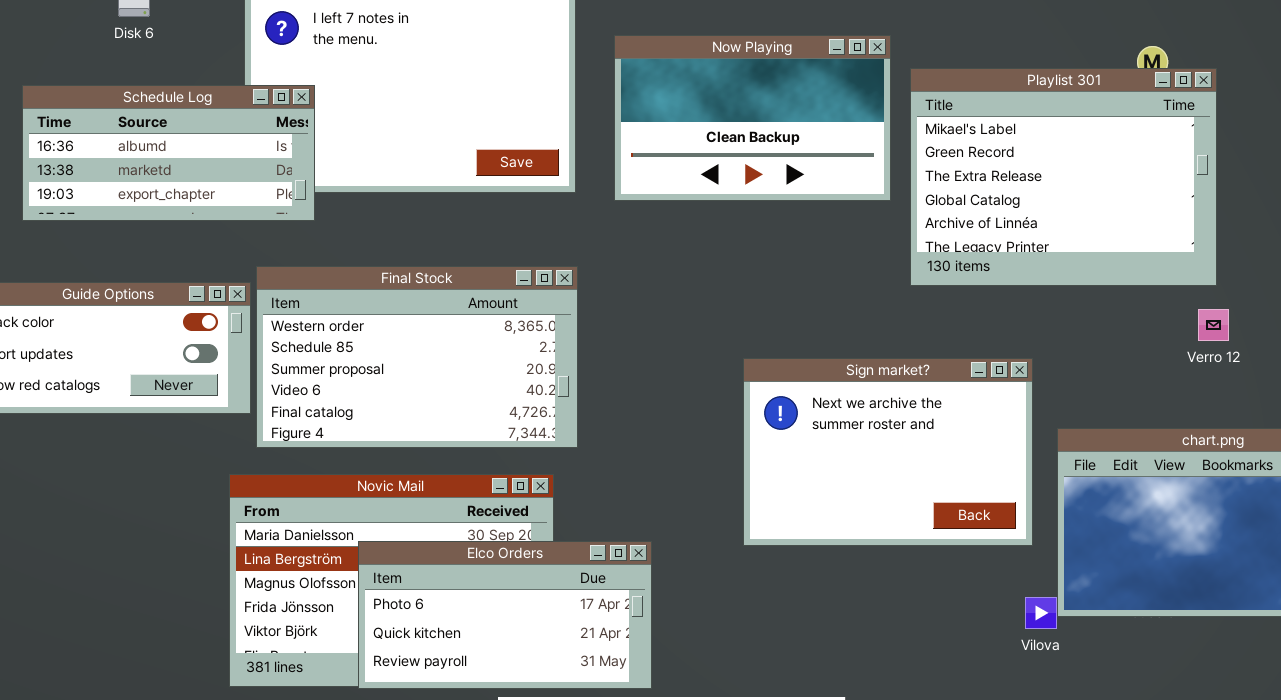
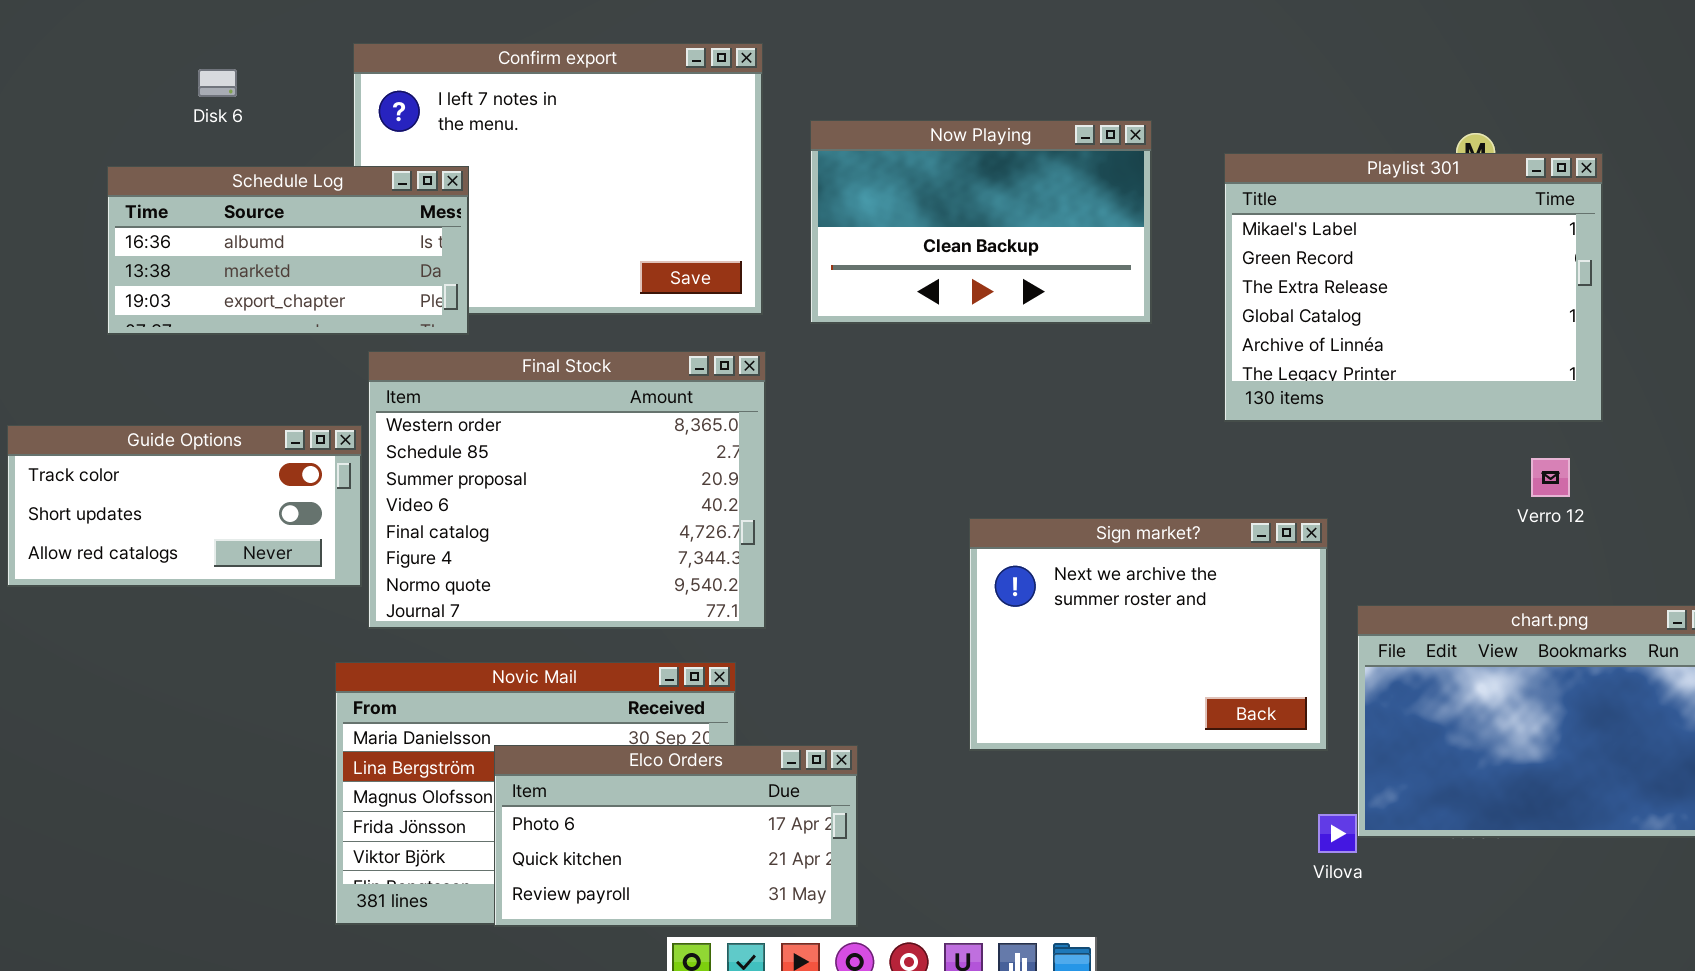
Playlist 301: [910,68,1217,286] -> [1224,153,1603,422], moved
Schedule Log: [22,85,315,221] -> [107,166,469,335], moved
Final Stock: [256,266,578,448] -> [368,351,766,629], resized

